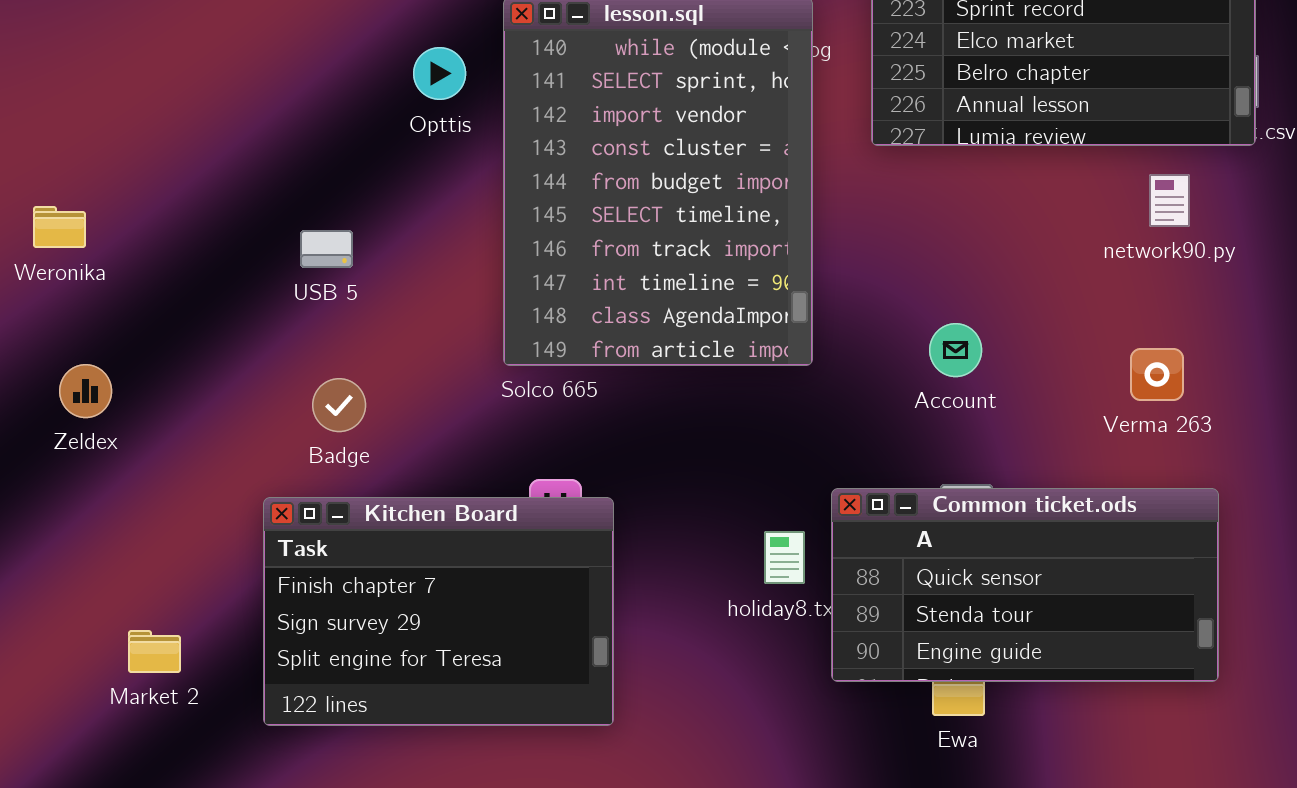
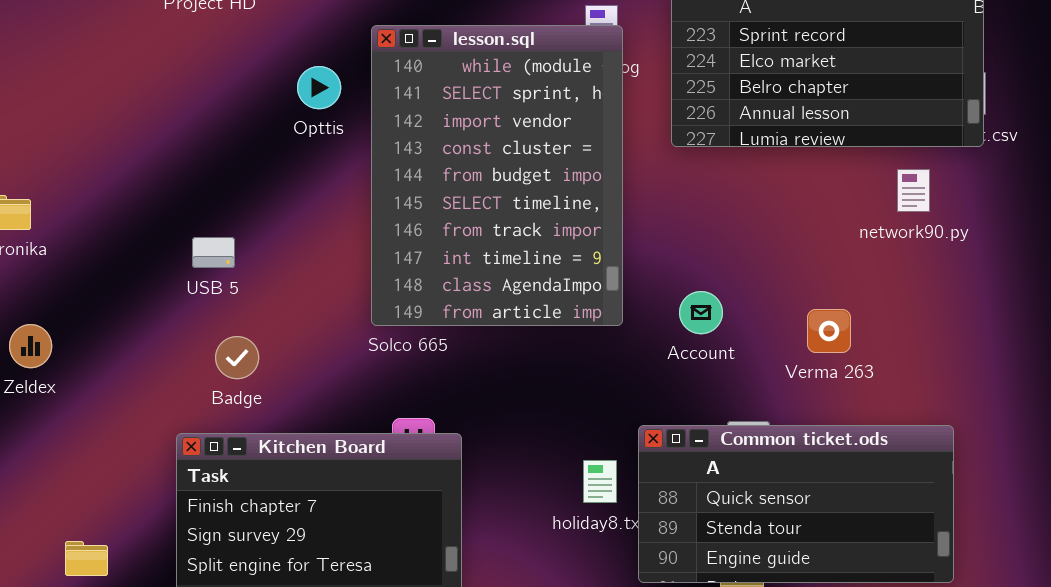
USB 5: [300,230,353,268] -> [192,237,235,268], moved
Account: [929,323,982,377] -> [679,291,723,334], moved
Verma 263: [1130,348,1184,401] -> [807,309,851,353], moved

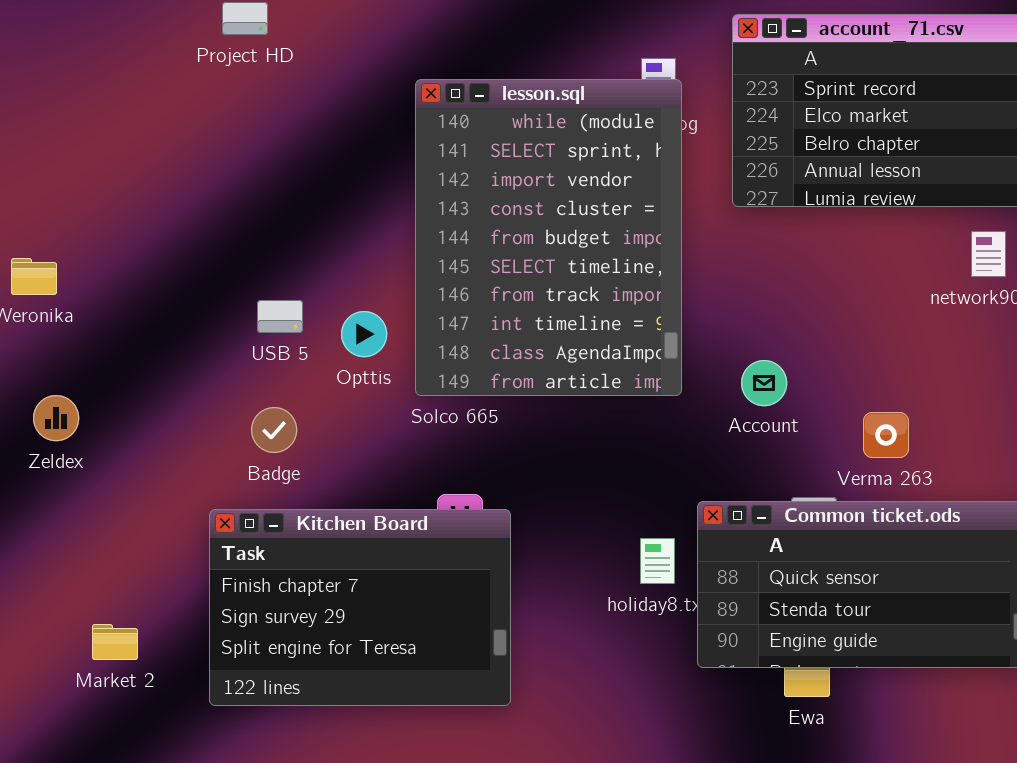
Opttis: [297,66,341,109] -> [341,311,387,357], moved
USB 5: [192,237,235,268] -> [257,300,303,333], moved
Verma 263: [807,309,851,353] -> [863,412,909,458], moved

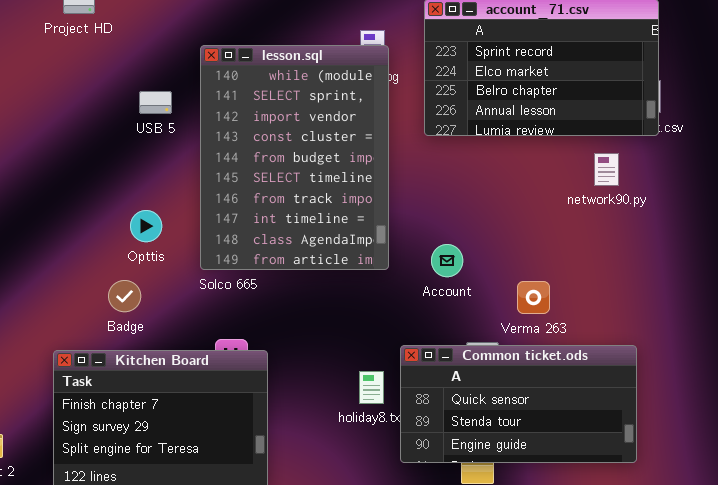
USB 5: [257,300,303,333] -> [139,91,172,114], moved
Opttis: [341,311,387,357] -> [130,210,162,242], moved
Badge: [251,407,297,453] -> [108,280,141,312], moved

